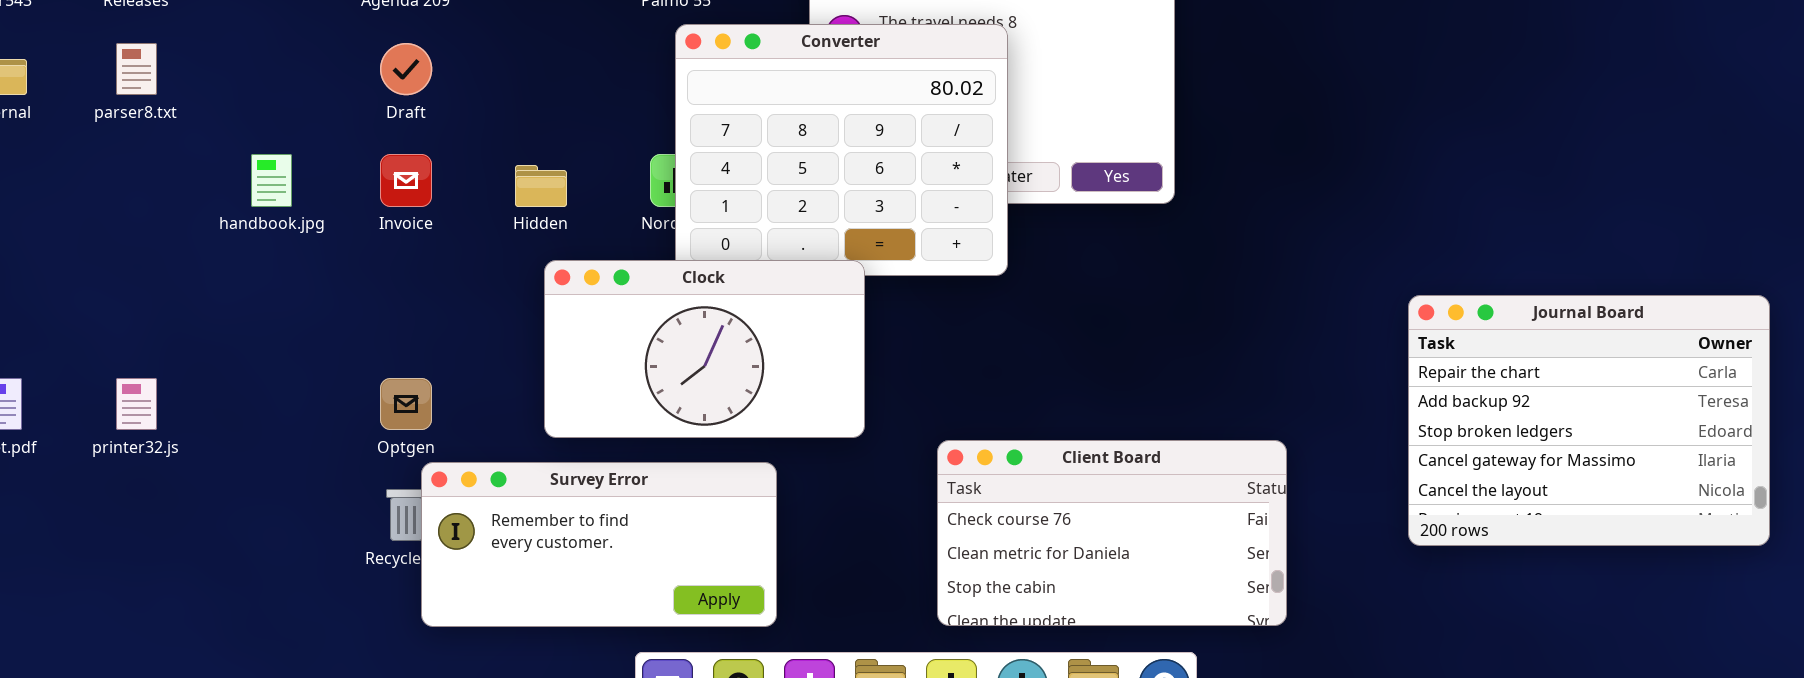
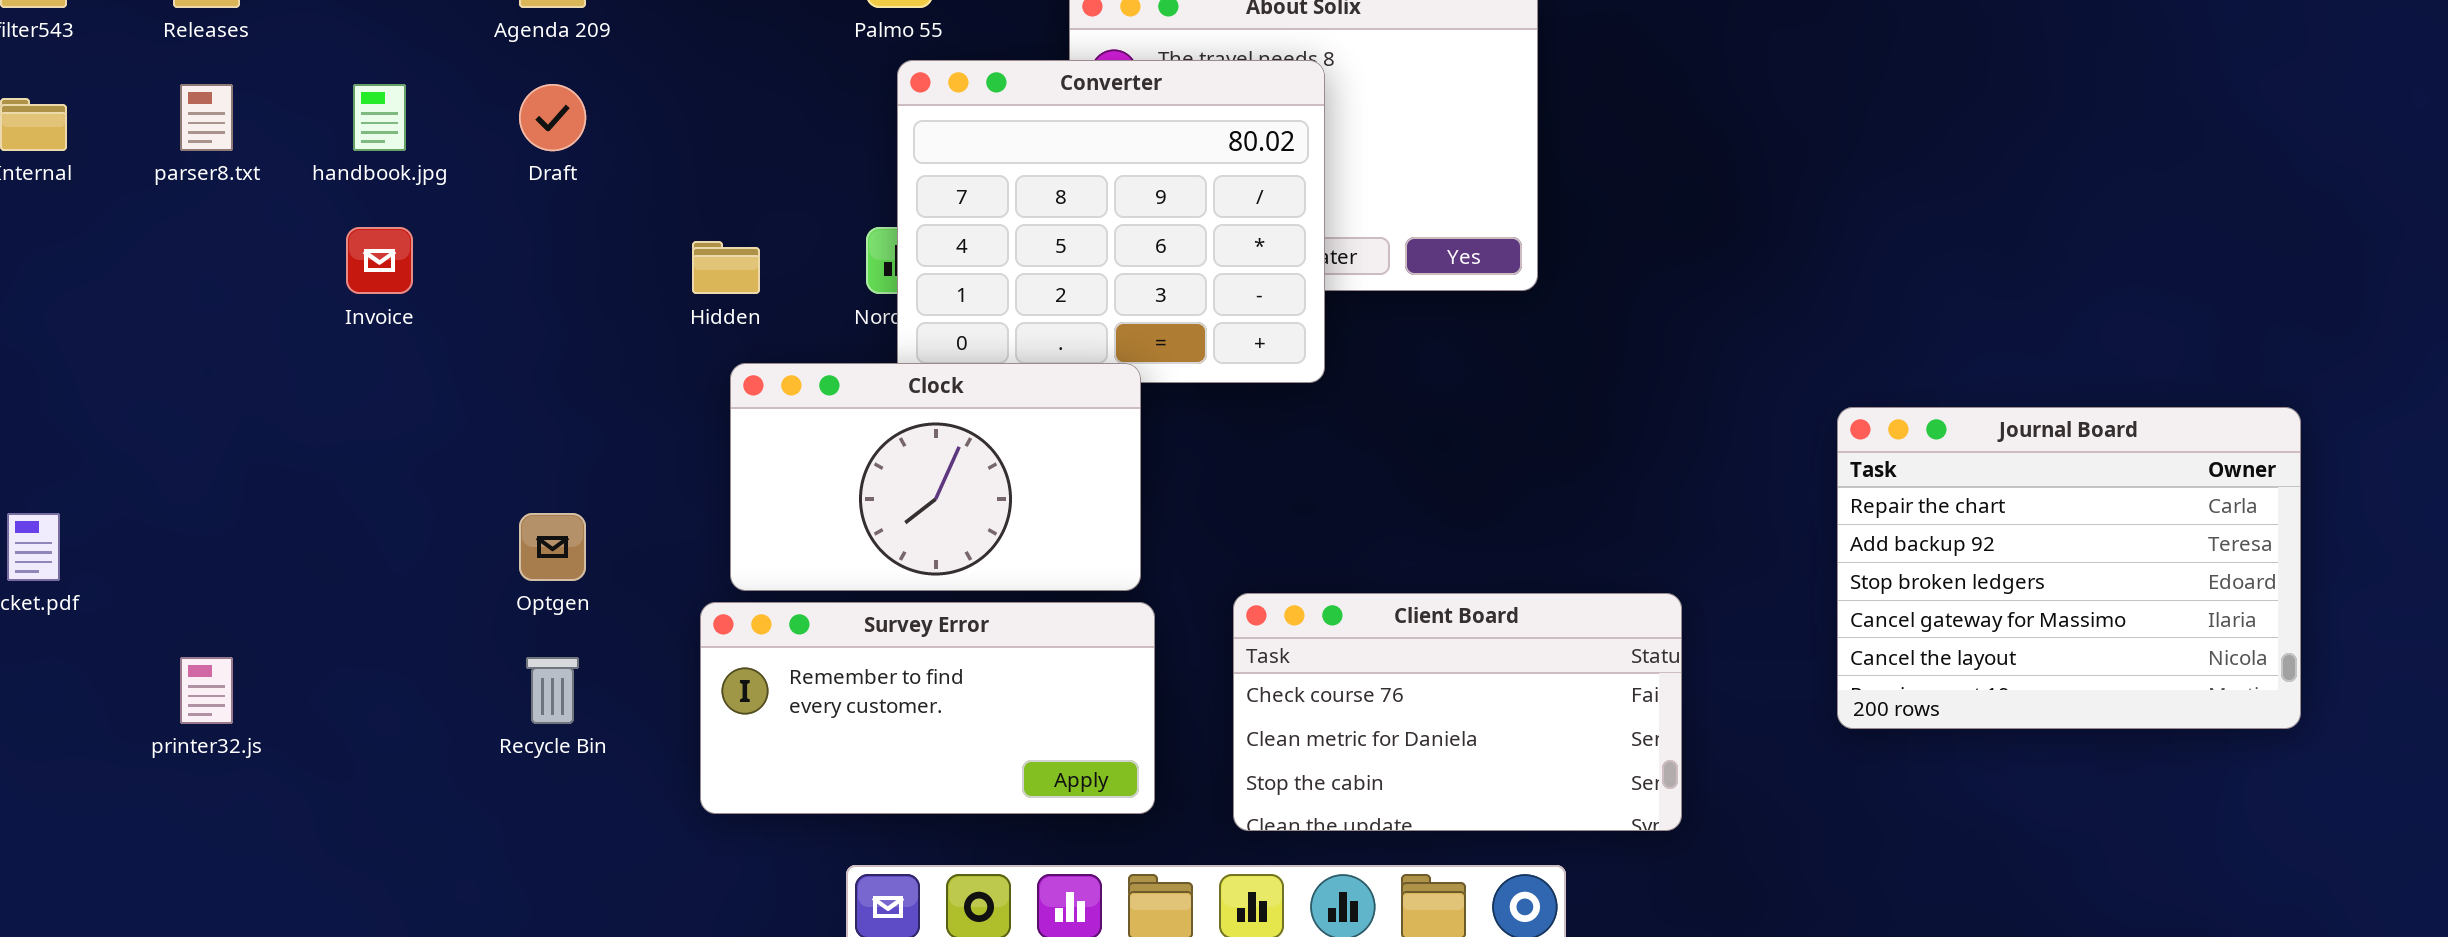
handbook.jpg: [251,154,292,207] -> [353,84,406,151], moved
Invoice: [380,154,432,207] -> [346,227,413,294], moved
printer32.js: [116,378,157,430] -> [180,657,233,724], moved
Survey Error: [421,462,777,627] -> [700,602,1155,814], moved

